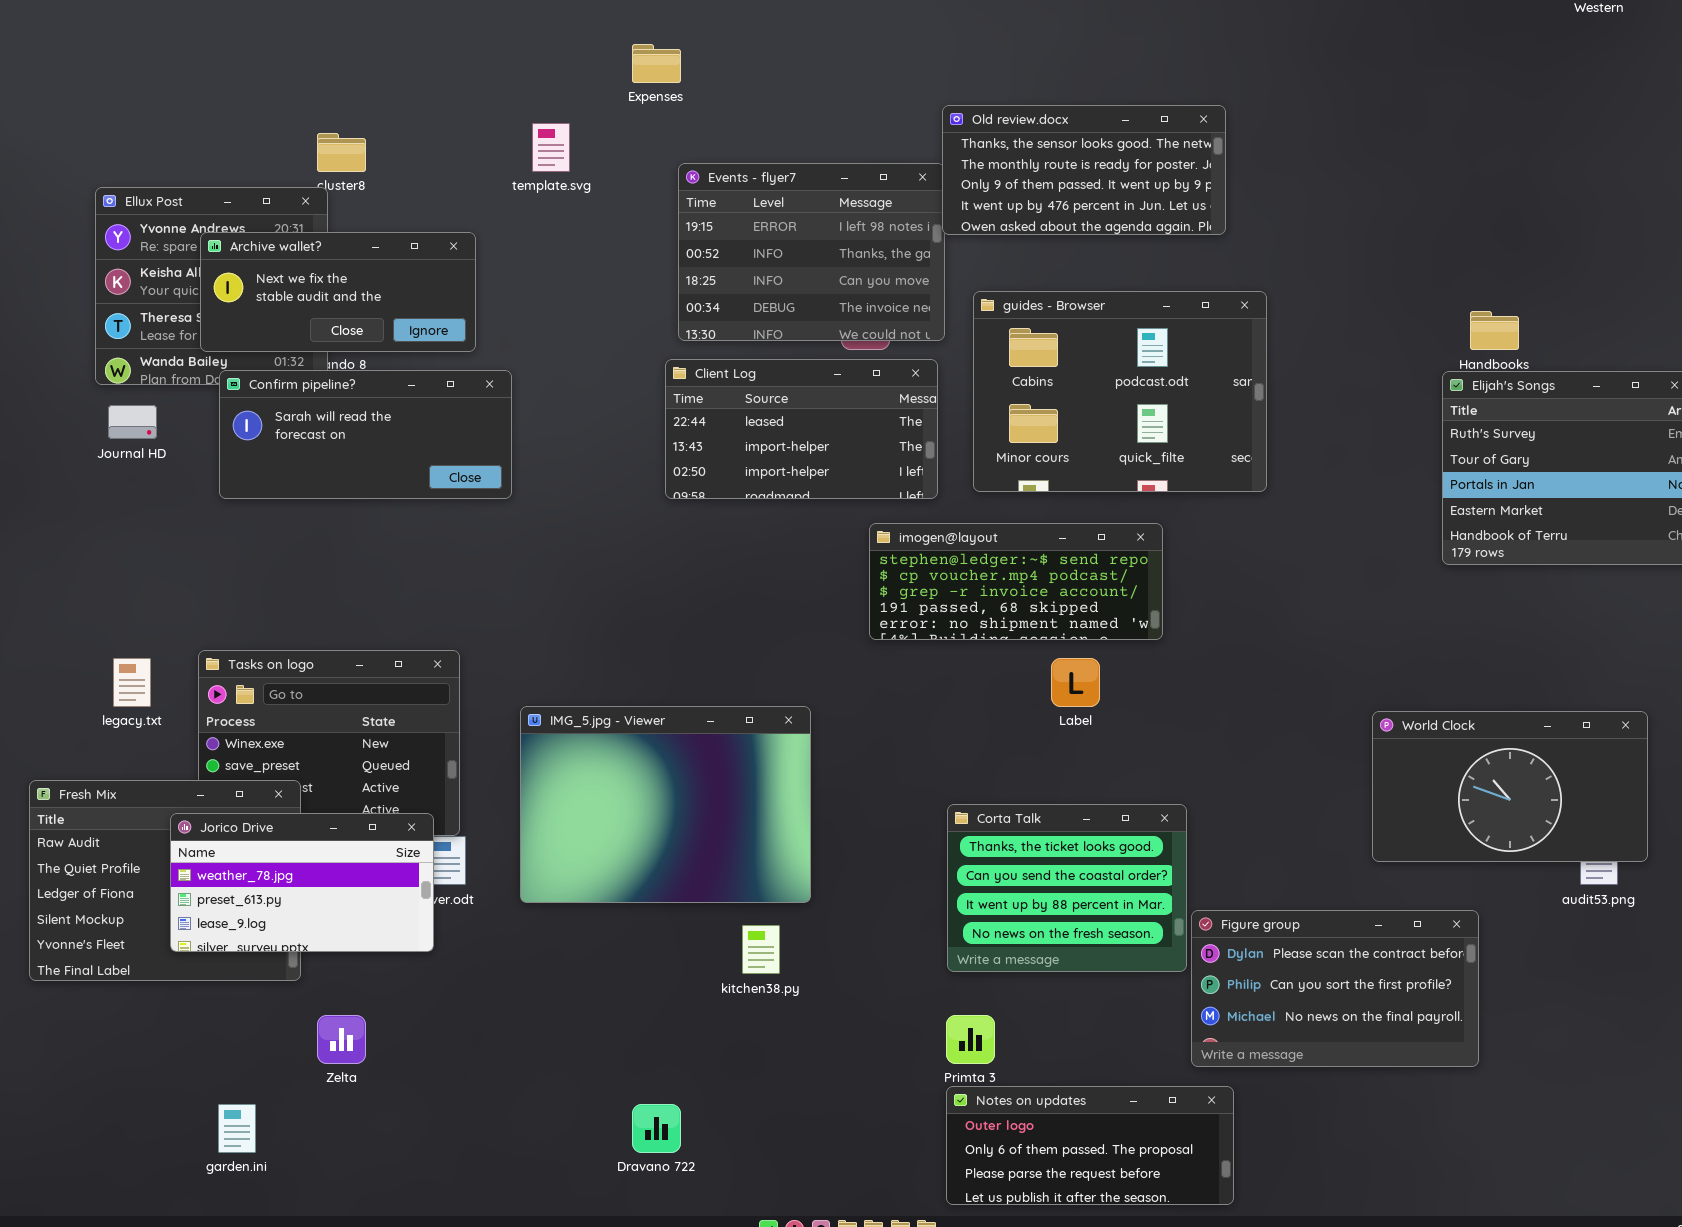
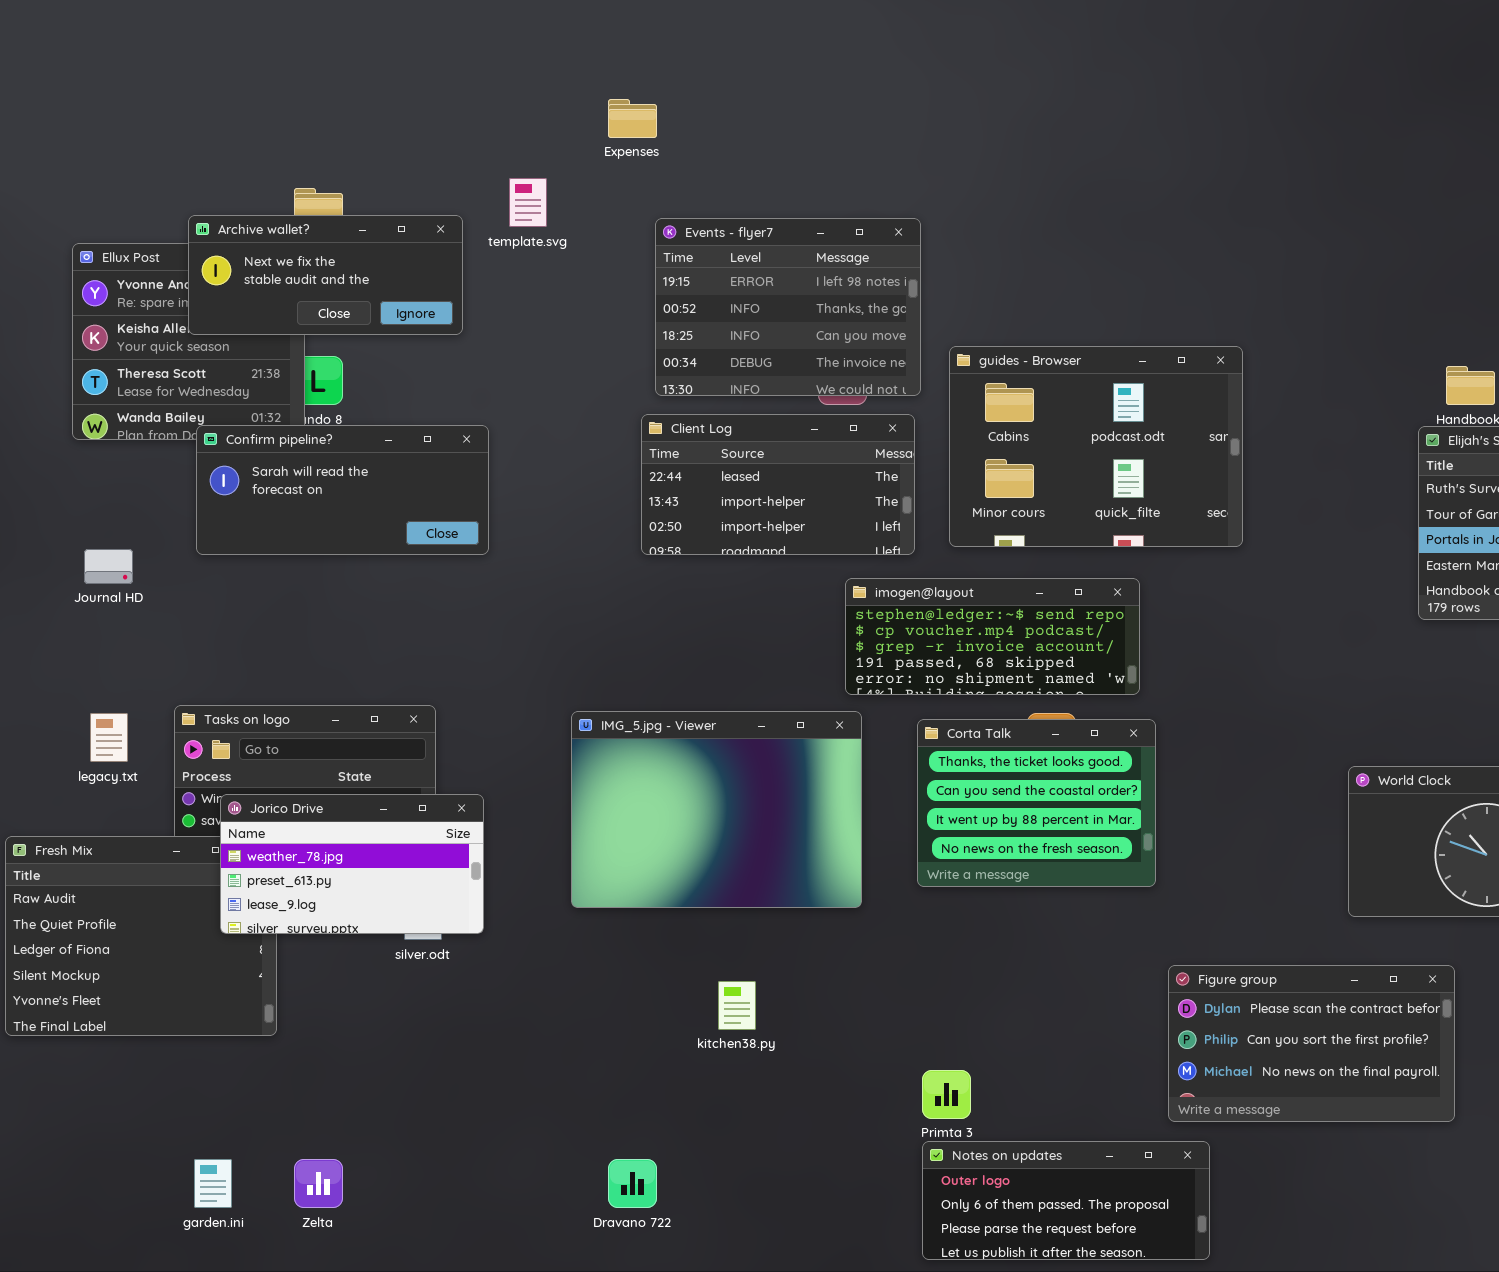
Old review.docx: [942,105,1226,235] -> none, closed
Archive wallet?: [200,232,476,352] -> [188,215,463,335], moved
Journal HD: [108,405,157,439] -> [84,549,133,584], moved
IMG_5.jpg - Viewer: [520,706,811,903] -> [571,711,862,908], moved
Corta Talk: [947,804,1187,972] -> [917,719,1156,887], moved
Jorico Drive: [170,813,434,952] -> [220,794,484,934], moved
Zelta: [317,1015,366,1064] -> [294,1159,343,1208], moved

